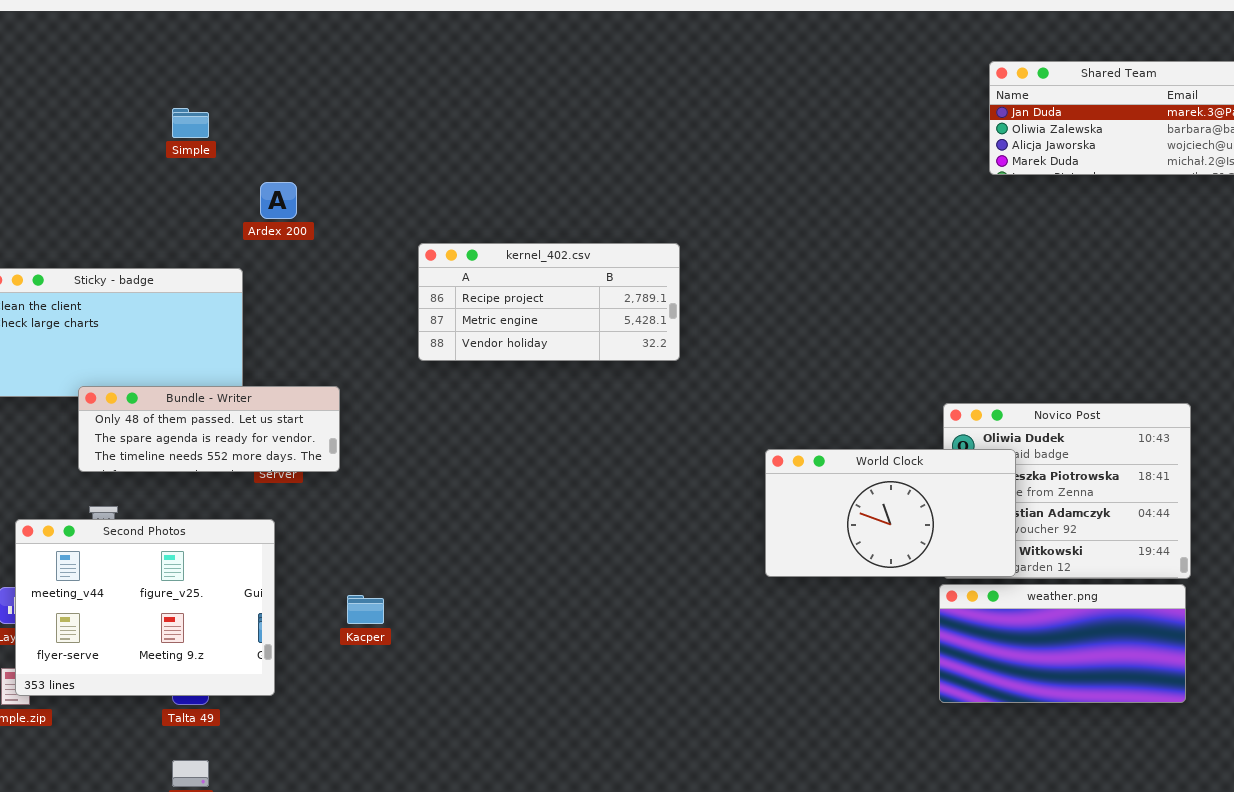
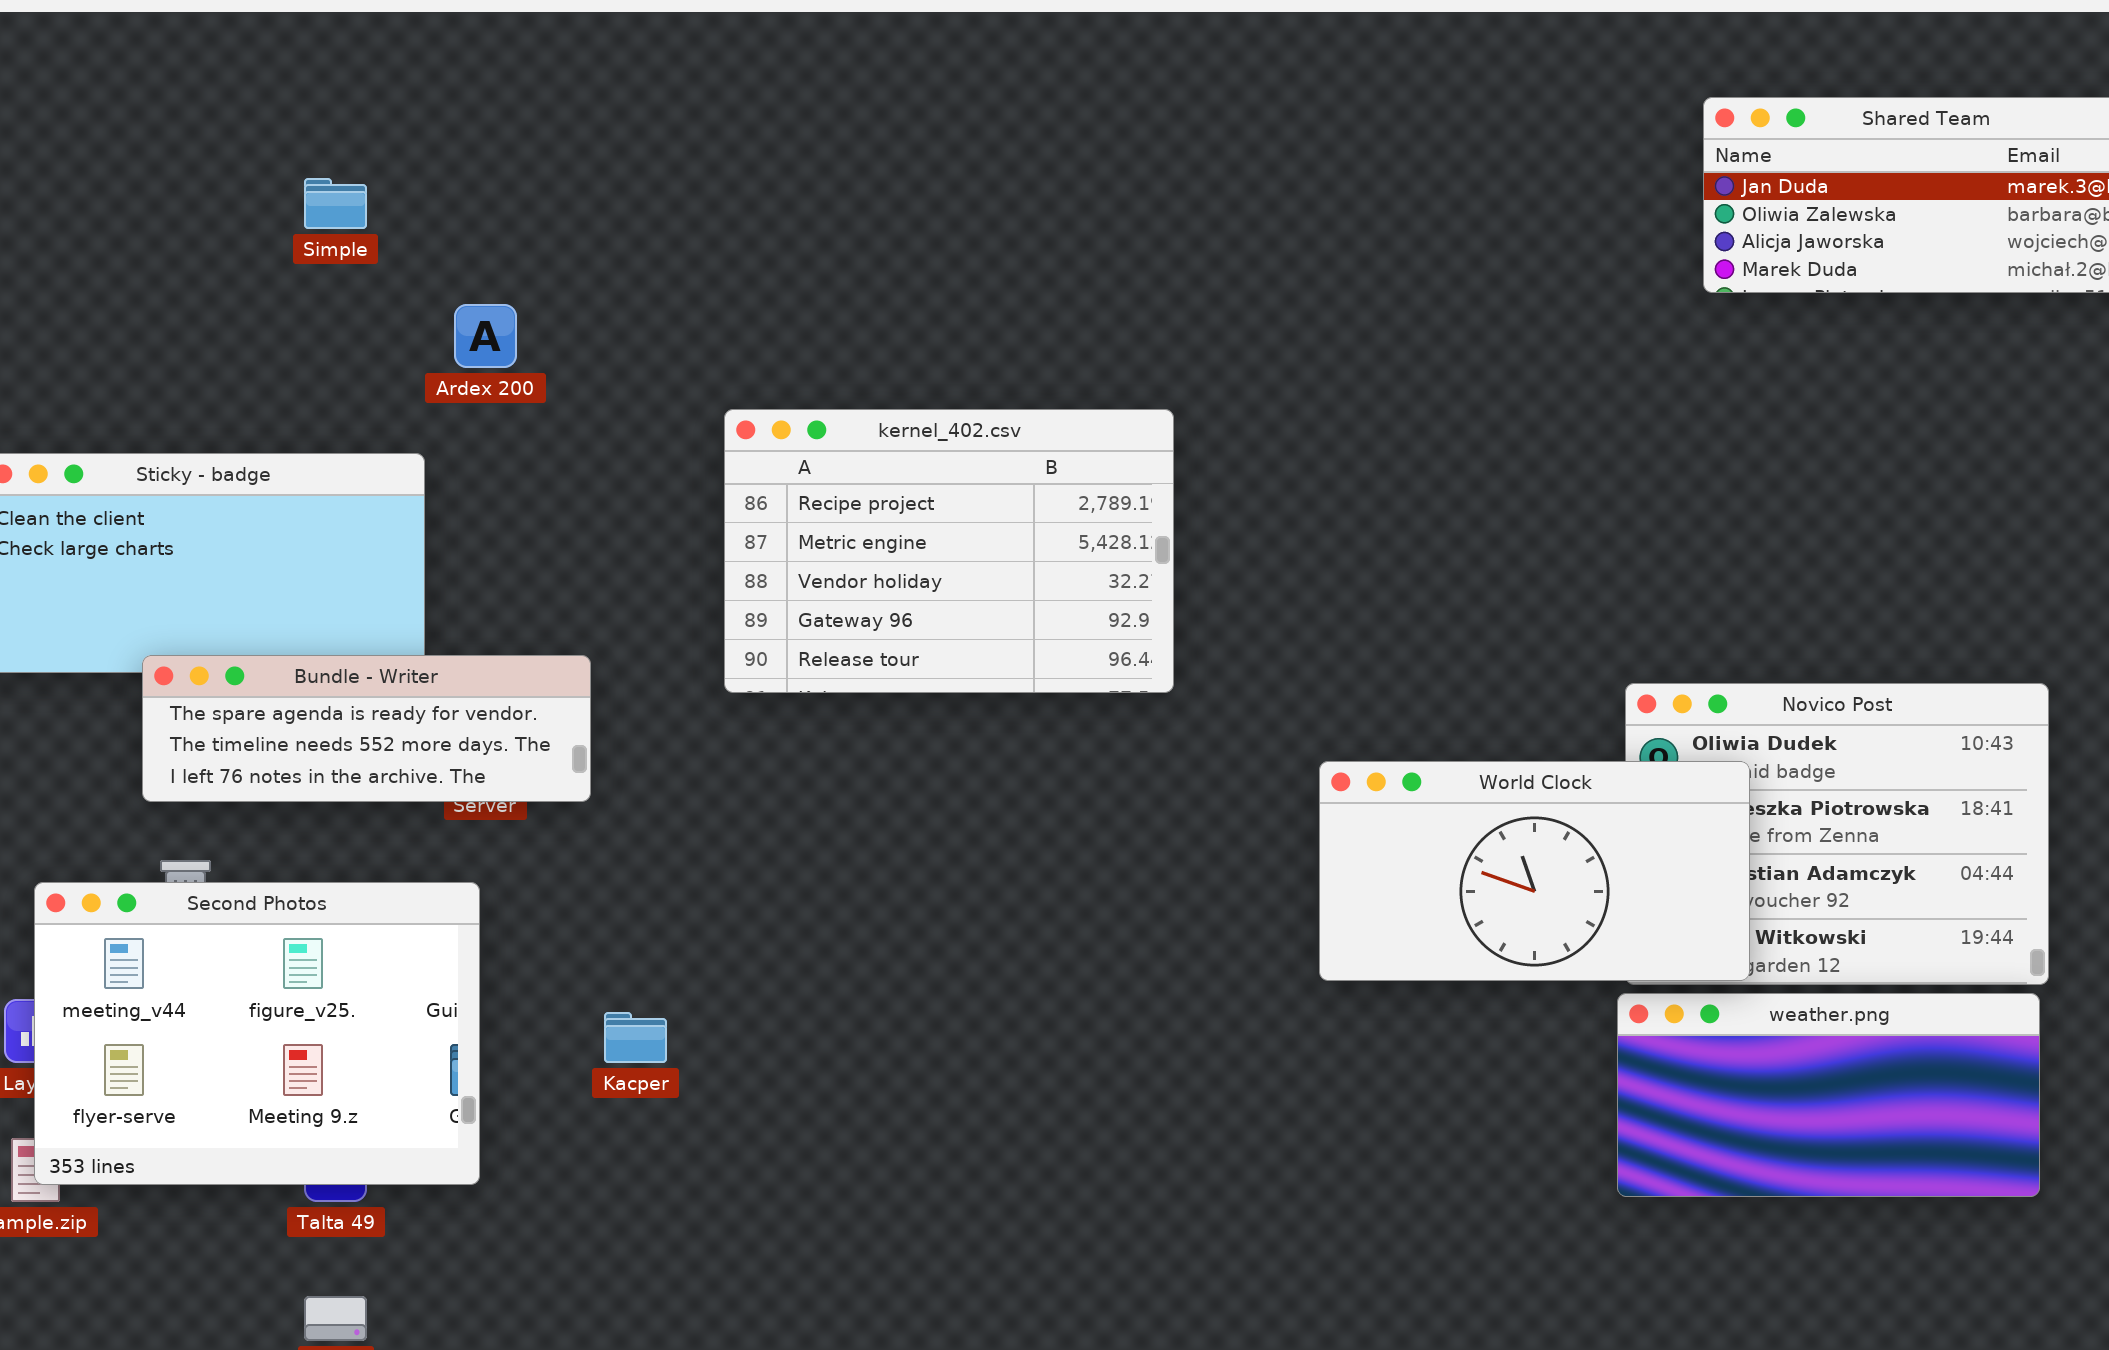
kernel_402.csv: [418,243,680,361] -> [724,409,1174,693], resized
Bundle - Writer: [78,386,340,472] -> [142,655,591,802], scrolled down 1 row

